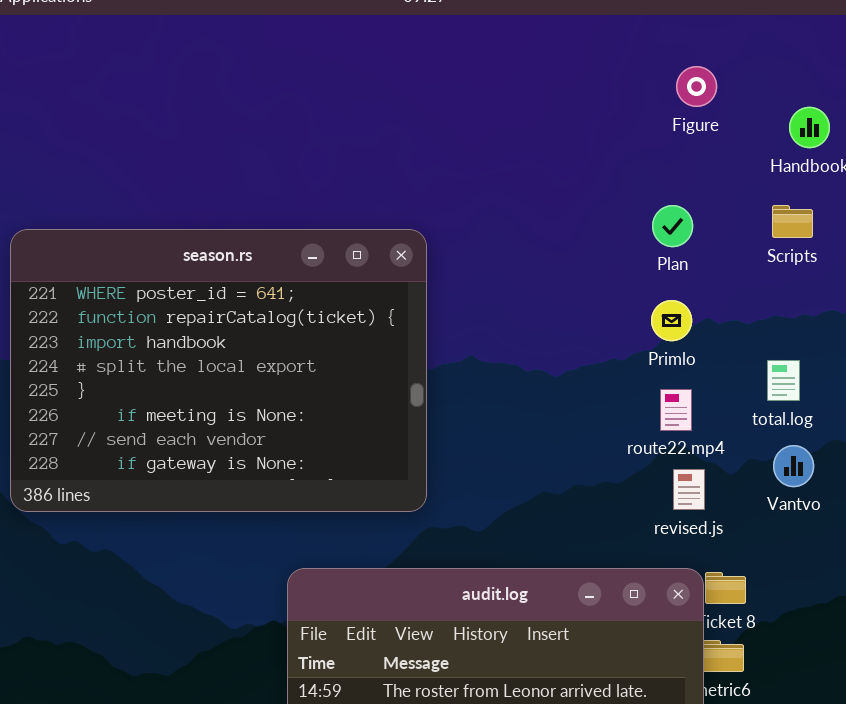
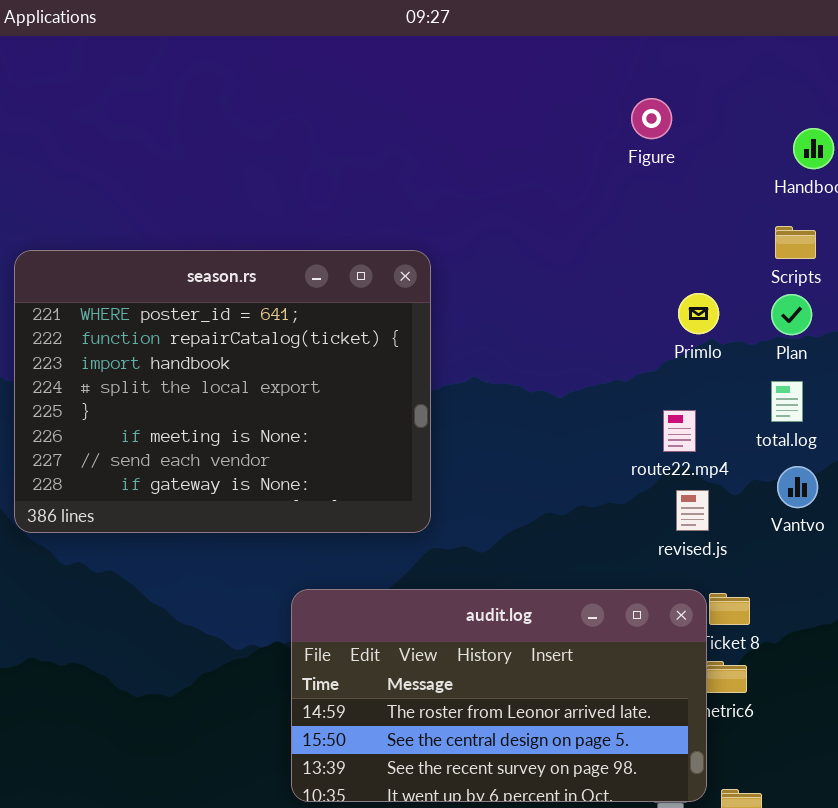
Figure: [676,66,717,107] -> [631,98,672,139], moved
Plan: [652,205,693,247] -> [771,294,812,335], moved
Primlo: [651,300,692,341] -> [678,293,719,334], moved

